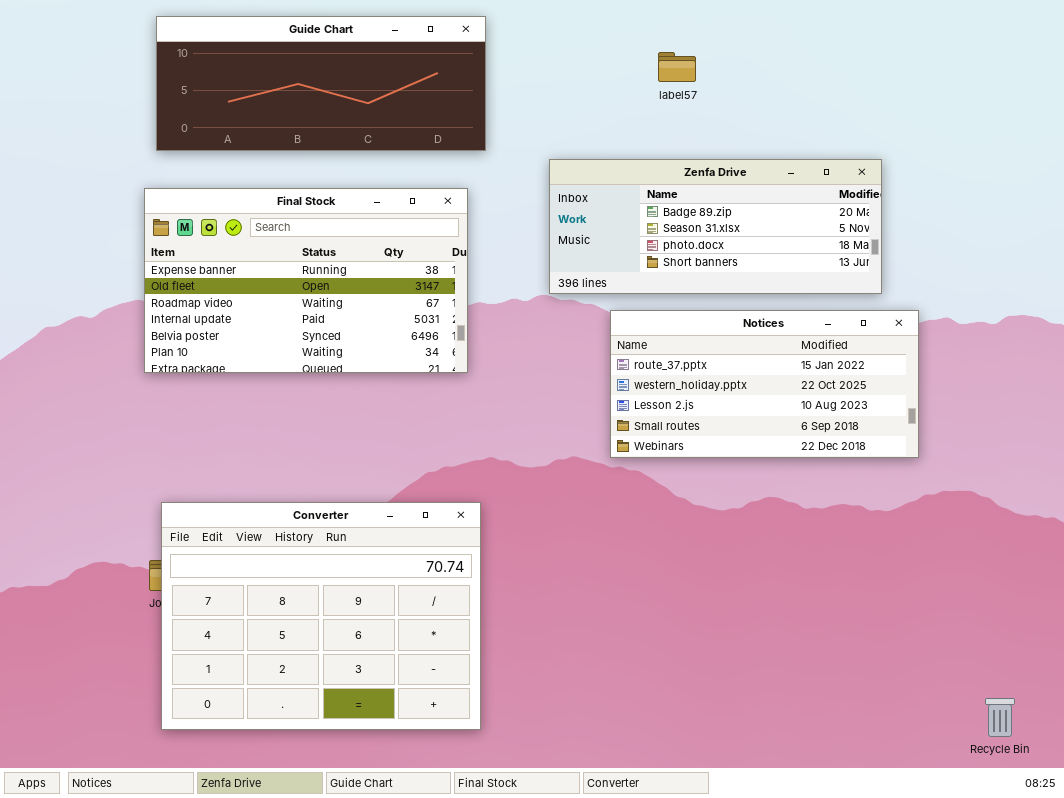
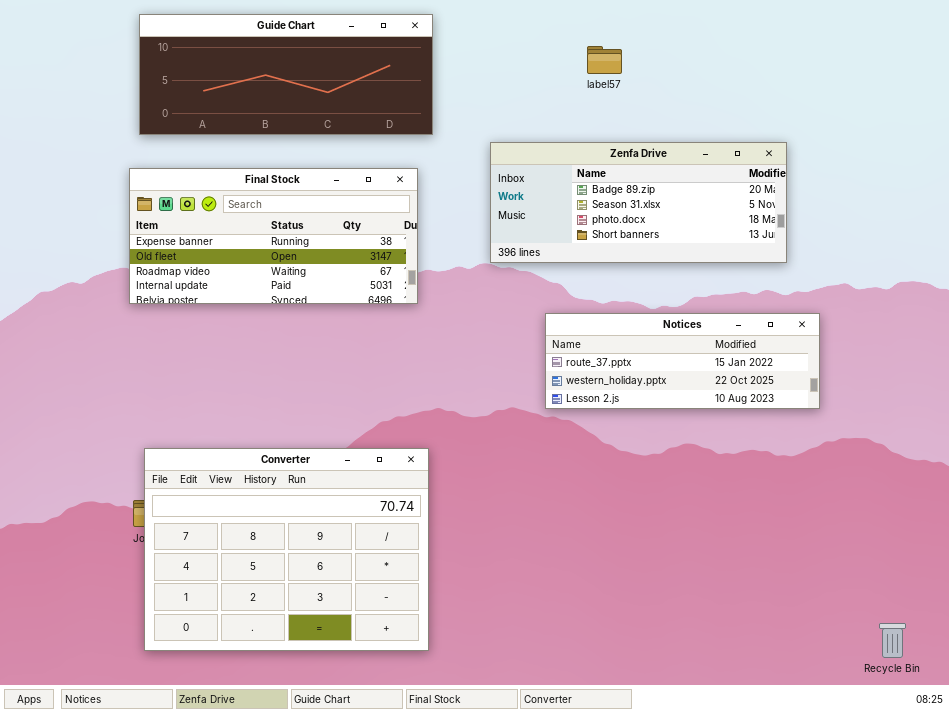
Final Stock: [144,188,468,373] -> [129,168,418,304], resized
Notices: [610,310,919,458] -> [545,313,820,409], resized

